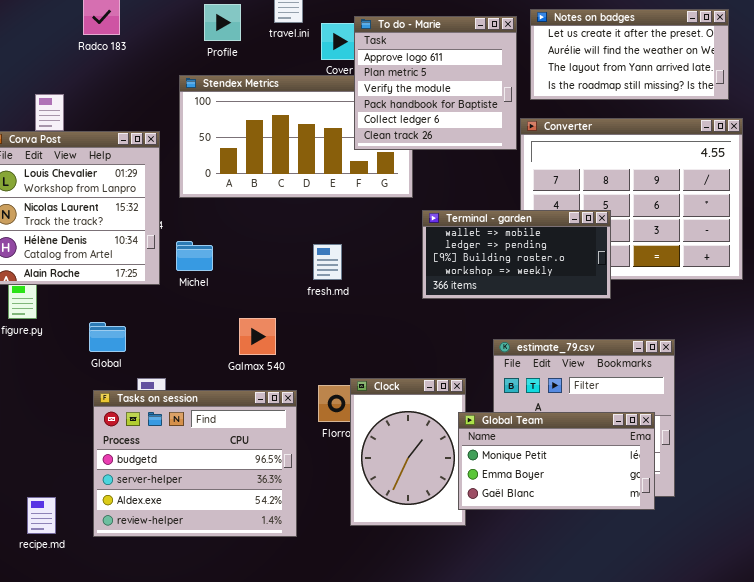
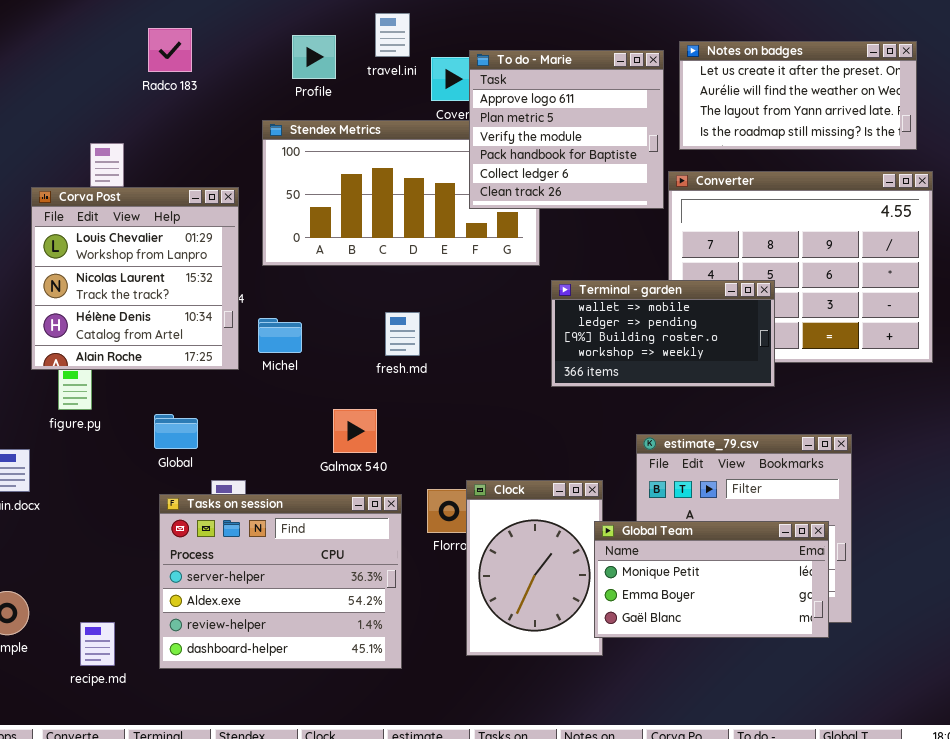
fresh.md: [313,244,342,280] -> [385,312,420,356], moved
Tasks on session: [93,390,297,537] -> [159,494,402,669], scrolled down 1 row

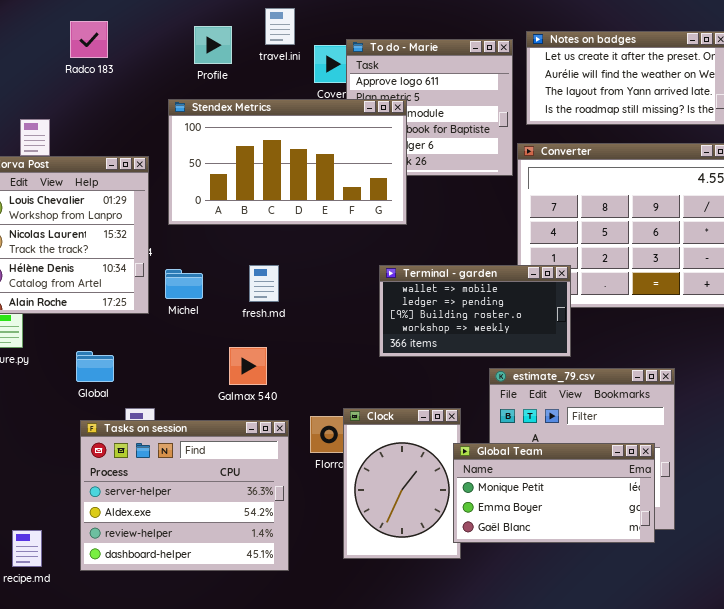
Stendex Metrics: [262,120,540,266] -> [168,99,407,225], raised
Terminal - garden: [551,280,775,387] -> [379,265,571,357], moved
fresh.md: [385,312,420,356] -> [249,265,279,302], moved

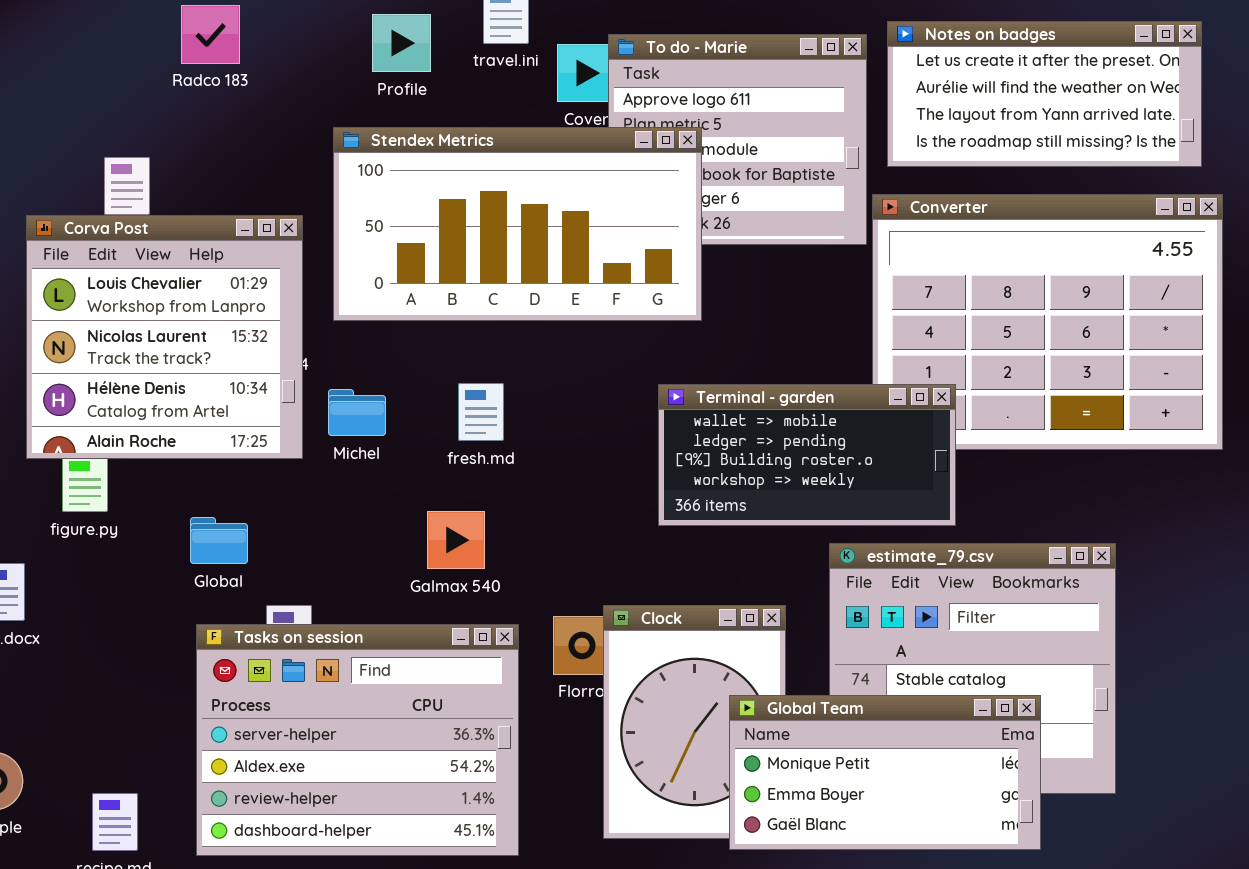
Global Team: [453,443,655,543] -> [729,695,1041,850], moved

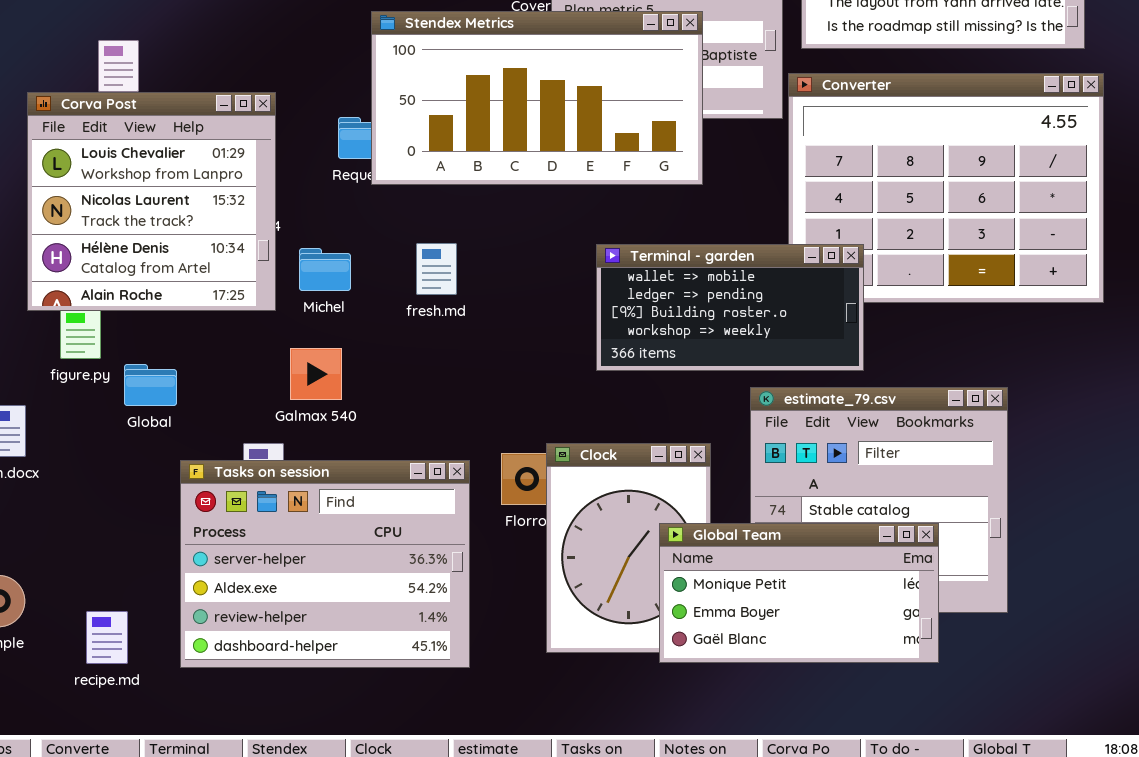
Stendex Metrics: [333,127,702,321] -> [371,11,703,185], moved
Galmax 540: [427,511,485,569] -> [290,348,342,400], moved
Global: [190,517,248,564] -> [124,364,177,406], moved

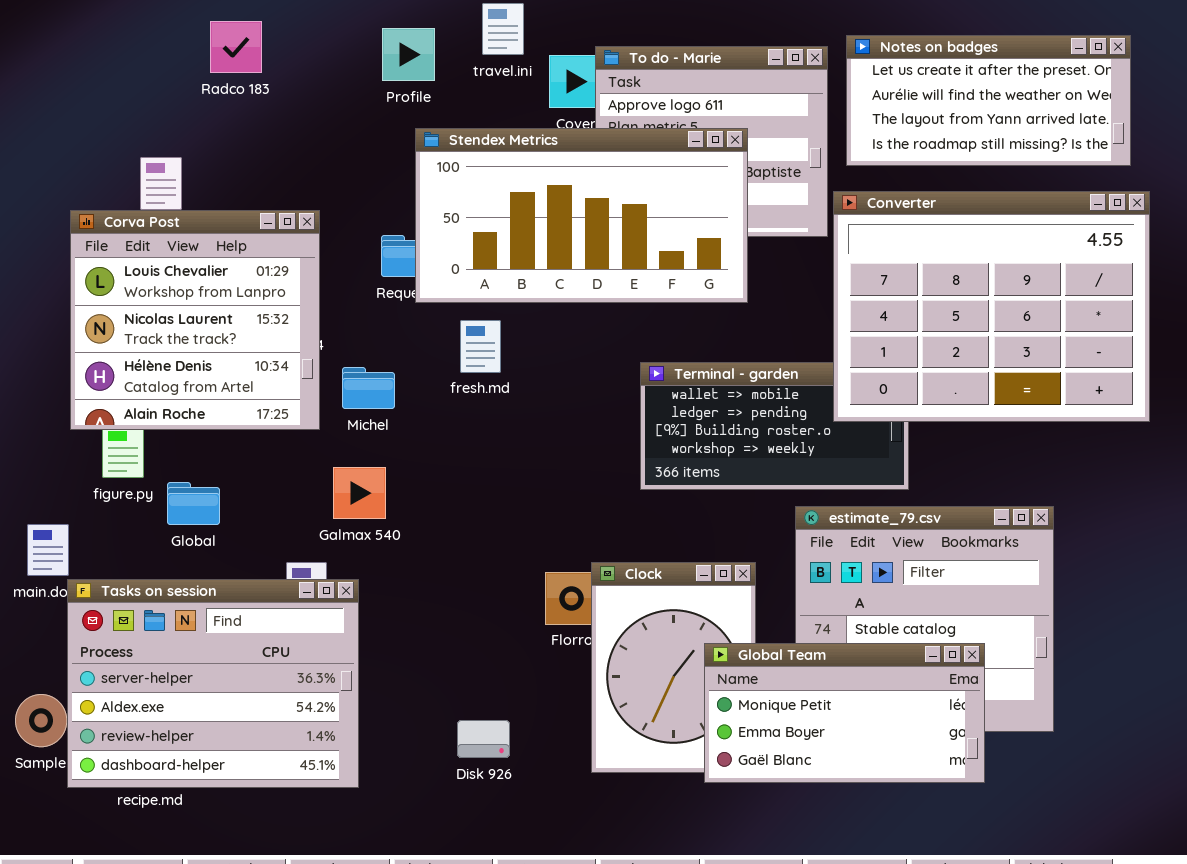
Converter: [788,73,1104,303] -> [833,191,1150,422], raised
fresh.md: [416,243,457,295] -> [460,320,501,373], moved
Tasks on session: [180,460,470,668] -> [67,579,359,788], moved

